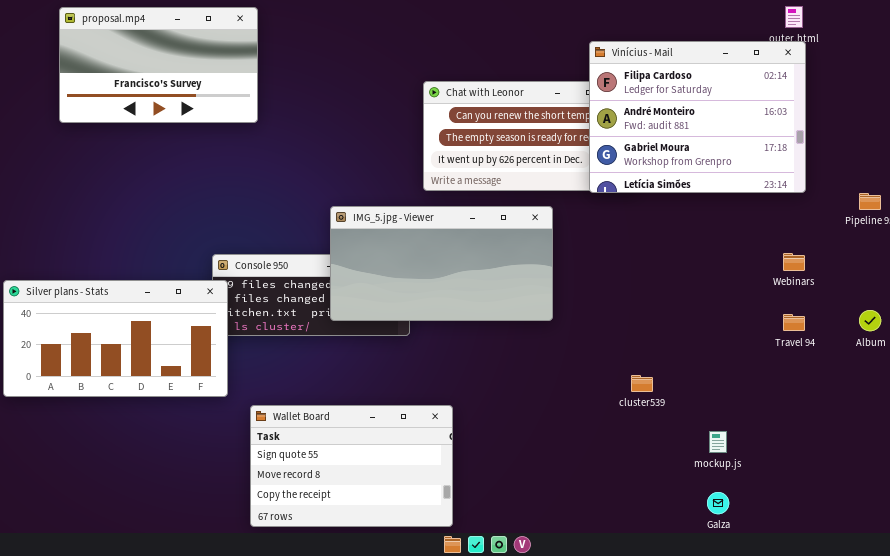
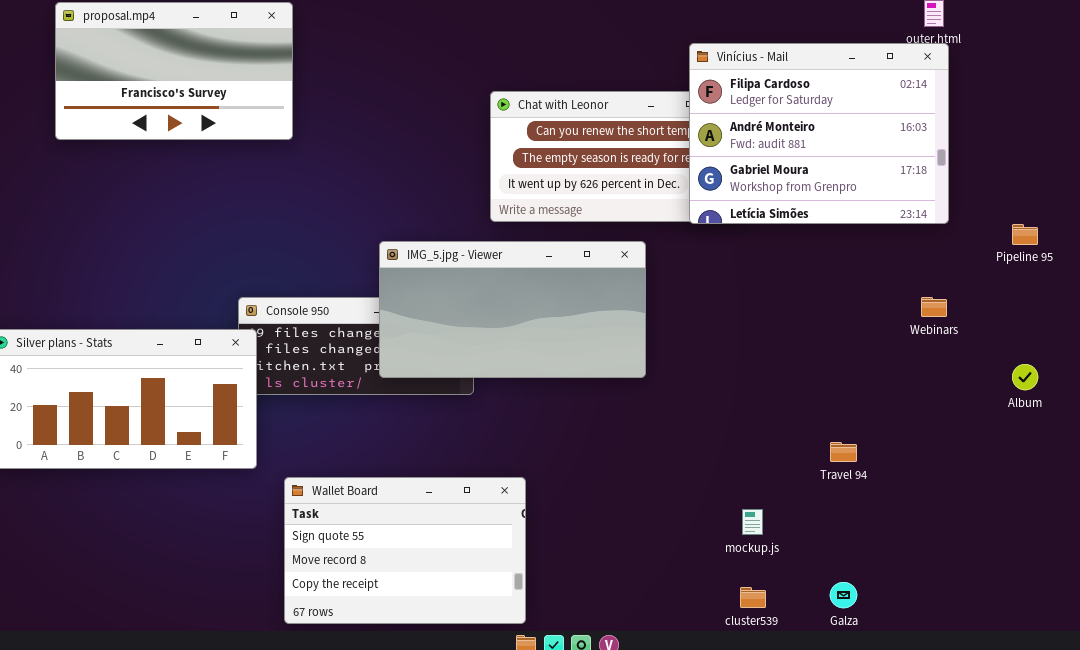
Travel 94: [783,314,805,331] -> [830,442,857,462], moved
cluster539: [631,375,653,392] -> [740,587,766,608], moved
mockup.js: [709,431,727,453] -> [742,509,763,535], moved

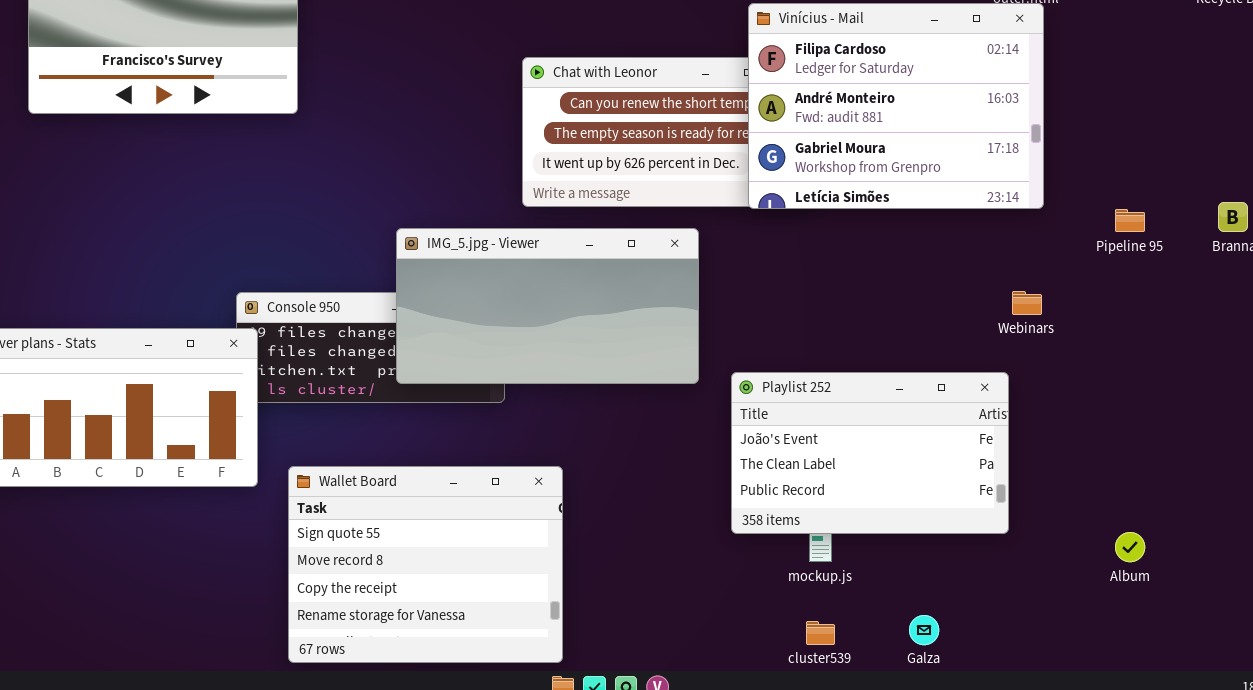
Album: [1012,364,1038,390] -> [1115,532,1145,562], moved
Playlist 252: none -> [731,372,1009,534], opened
Wallet Board: [284,477,526,624] -> [288,466,563,663], resized

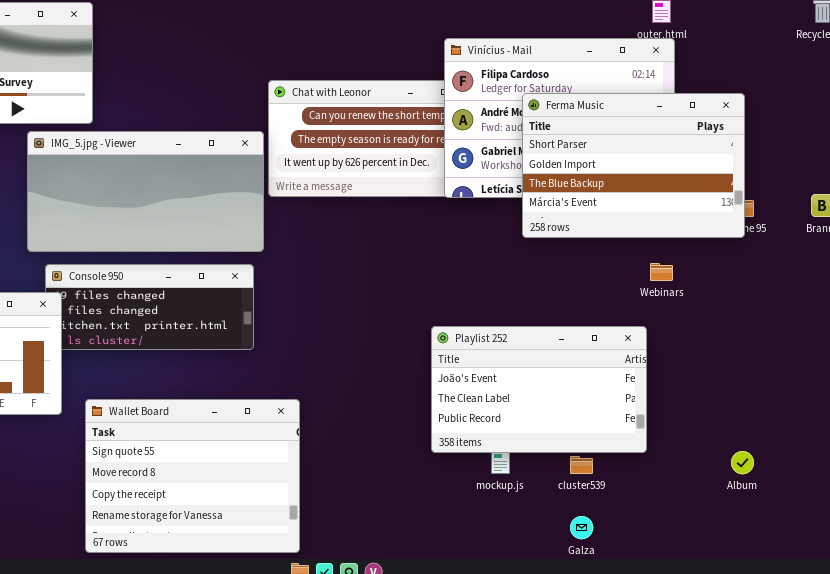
Ferma Music: none -> [522,93,745,238], opened
IMG_5.jpg - Viewer: [396,228,699,384] -> [27,131,264,252], moved
cluster539: [806,621,835,645] -> [570,456,593,474], moved

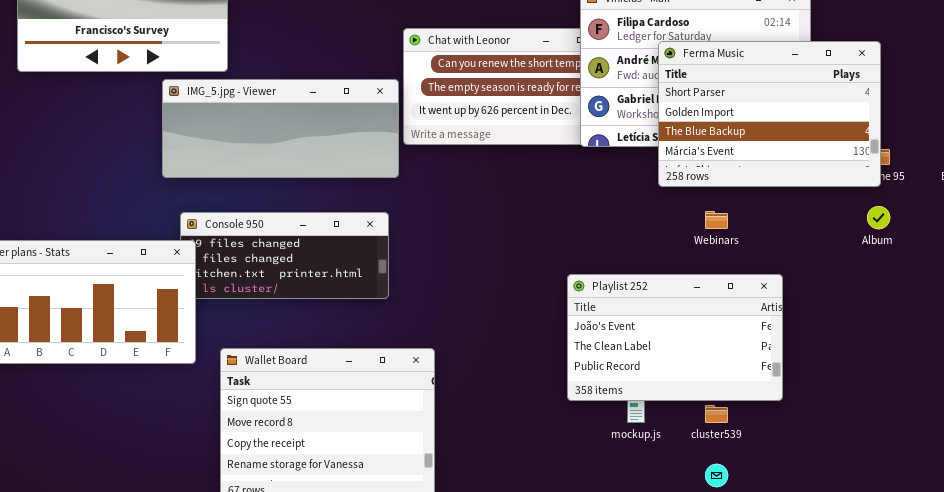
IMG_5.jpg - Viewer: [27,131,264,252] -> [162,79,399,178], resized
Webinars: [650,263,673,281] -> [705,211,728,229], moved
Album: [731,451,754,474] -> [867,206,890,229], moved

